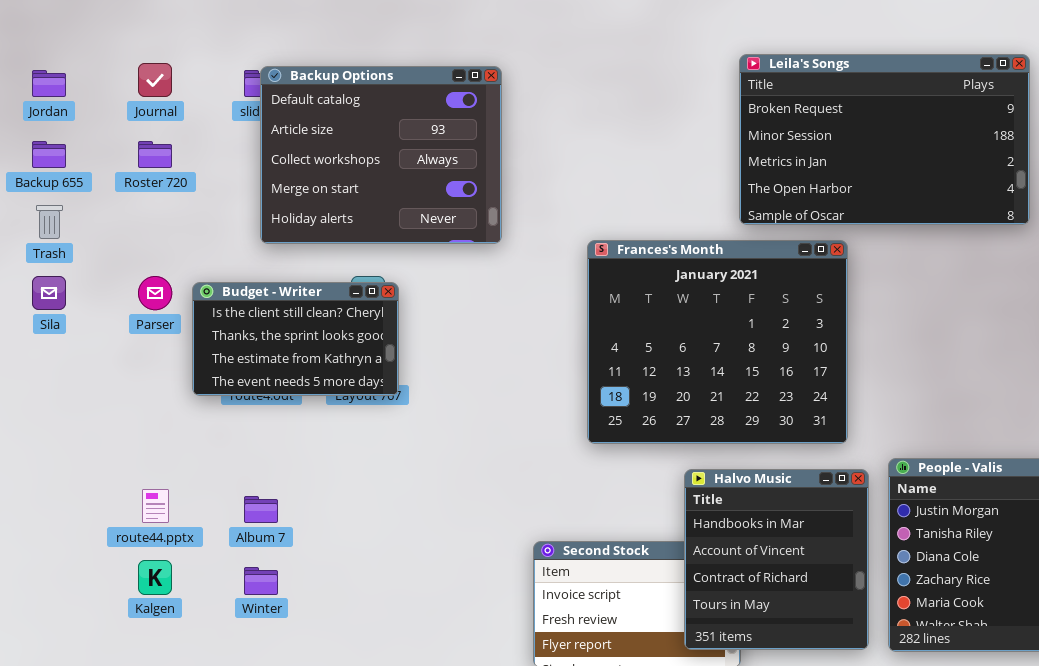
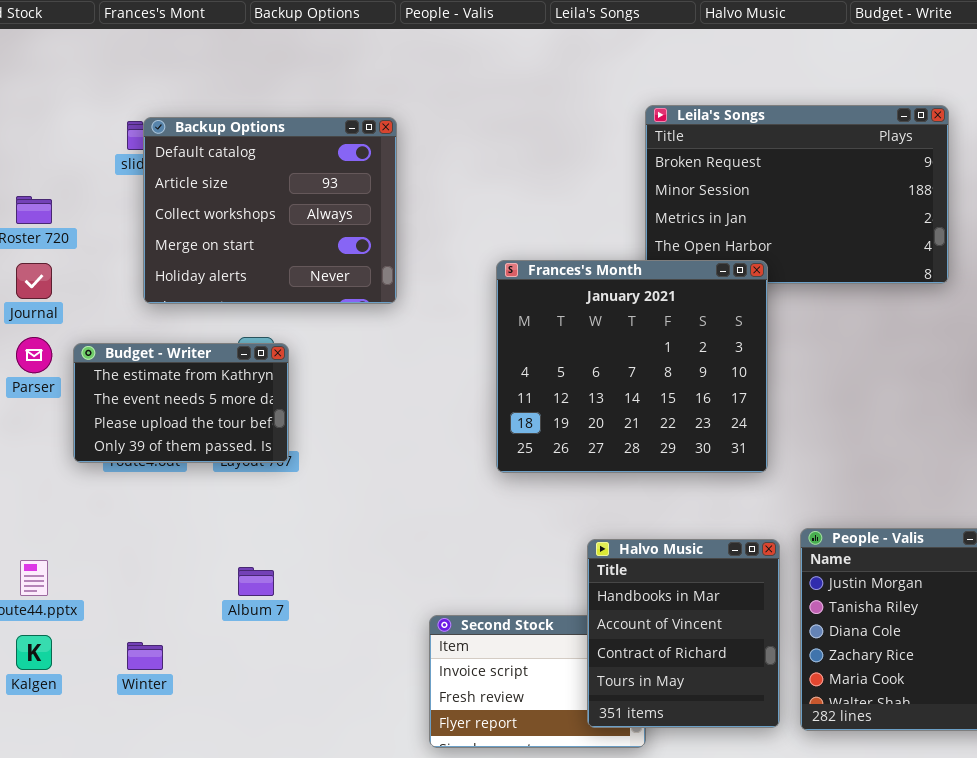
Journal: [138,63,172,97] -> [16,263,52,299], moved
Frances's Month: [587,240,848,444] -> [496,260,768,473], moved
Budget - Writer: [192,282,399,396] -> [73,343,289,463], scrolled down 2 rows
Album 7: [244,496,278,523] -> [238,567,274,596], moved

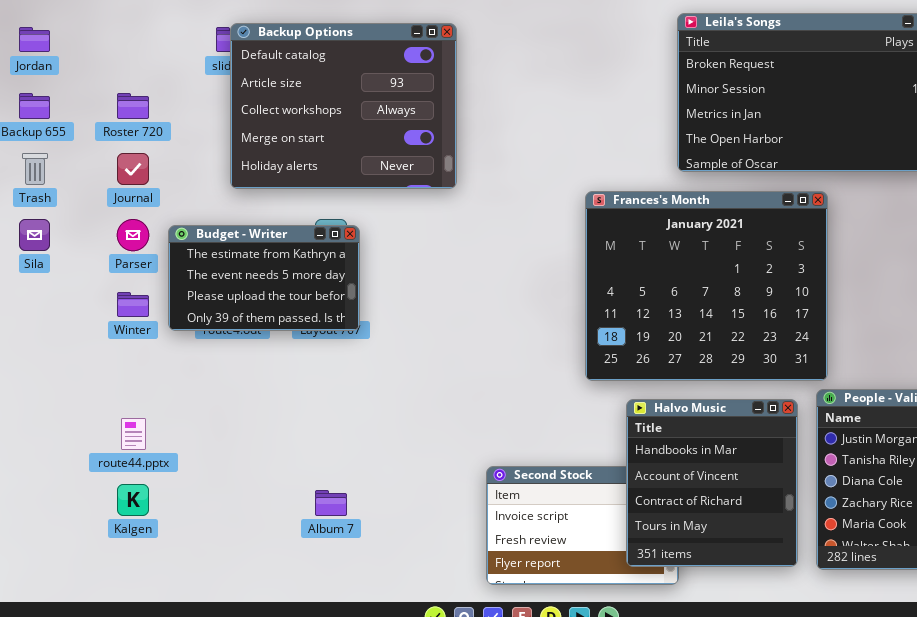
Frances's Month: [496,260,768,473] -> [585,191,828,381], moved
Album 7: [238,567,274,596] -> [315,490,347,516], moved
Winter: [127,642,163,670] -> [117,292,149,317], moved

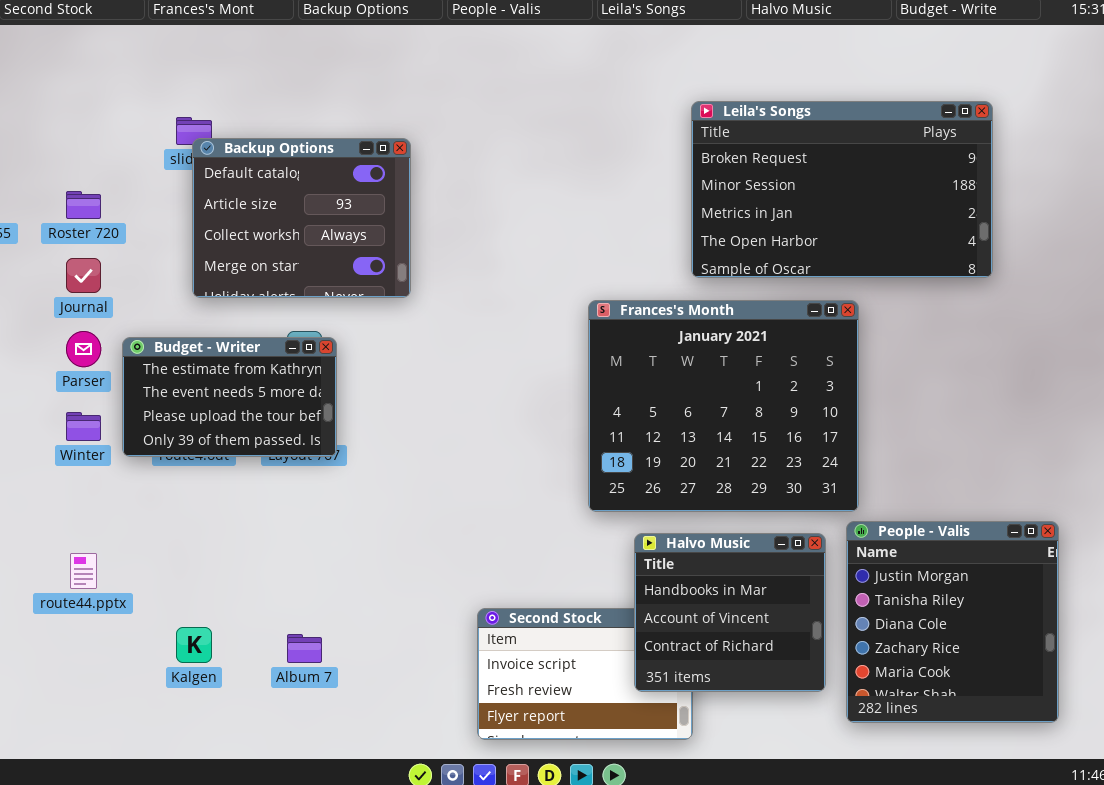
Backup Options: [230,23,457,189] -> [192,138,411,298], resized
Halvo Music: [626,399,798,567] -> [634,533,826,692], resized
Kalgen: [117,484,149,516] -> [176,627,212,663], moved

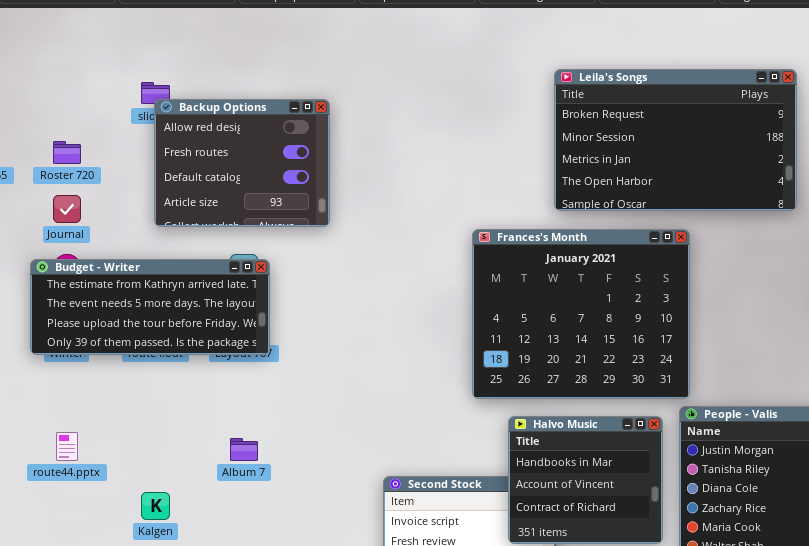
Backup Options: [192,138,411,298] -> [154,99,330,227], scrolled up 2 rows
Budget - Writer: [122,337,337,457] -> [30,259,270,355], resized
Album 7: [287,634,322,663] -> [230,438,258,461], moved

